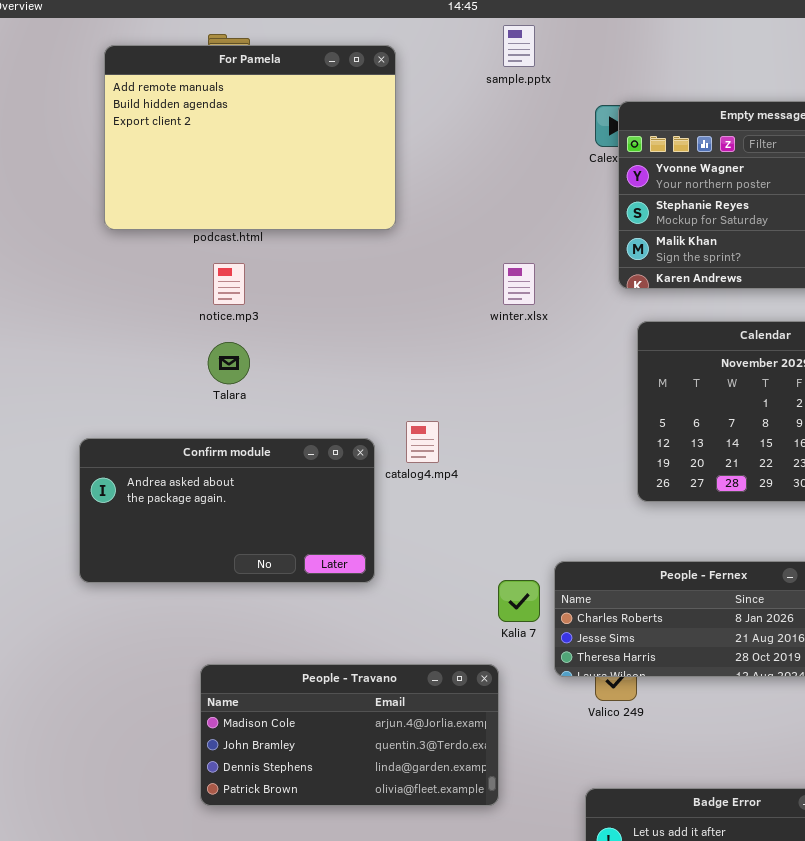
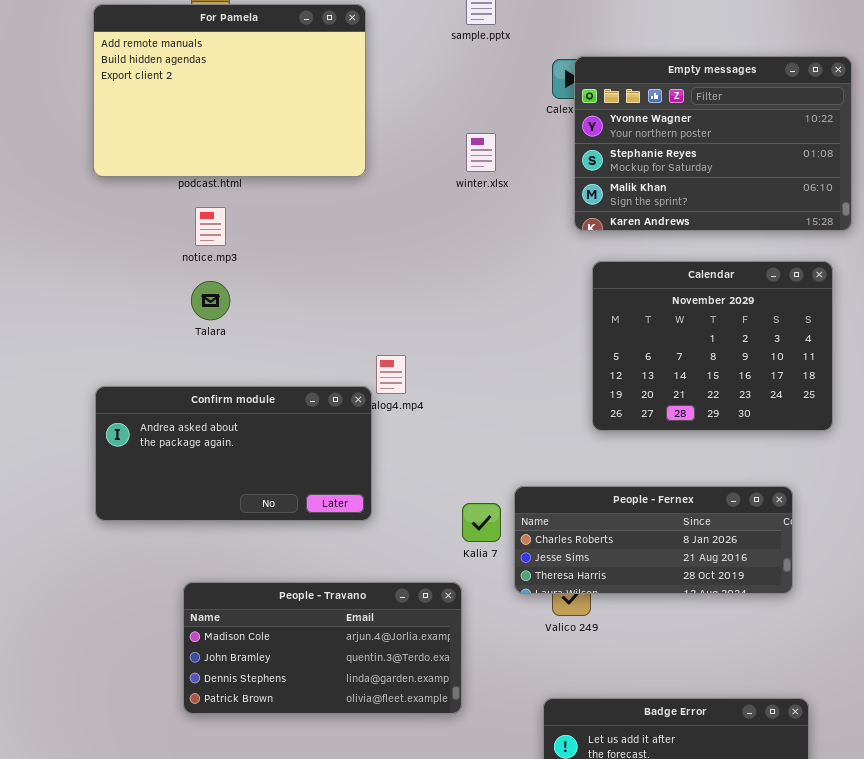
winter.xlsx: [503,263,535,305] -> [466,133,496,172], moved
Confirm module: [79,438,375,583] -> [95,386,372,521], moved

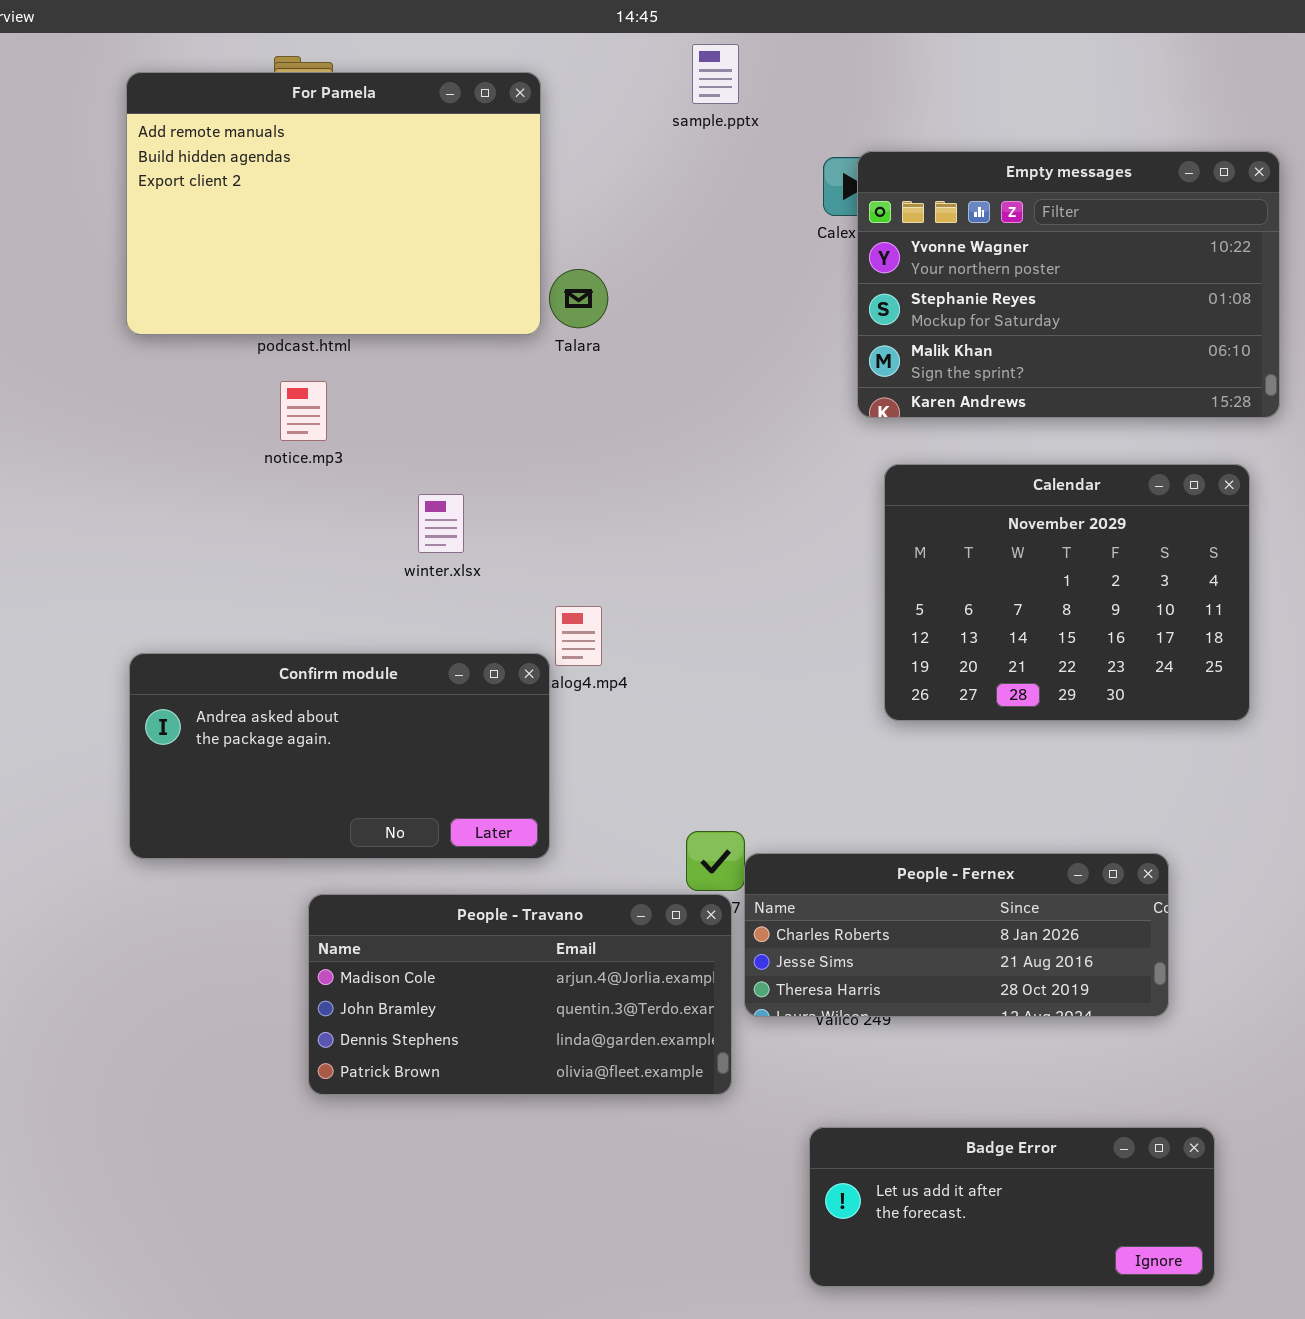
winter.xlsx: [466,133,496,172] -> [418,494,464,553], moved
Talara: [191,281,230,320] -> [549,269,608,328], moved
People - Fernex: [514,486,793,594] -> [744,853,1169,1017], moved
People - Travano: [183,582,462,714] -> [308,894,732,1095], moved

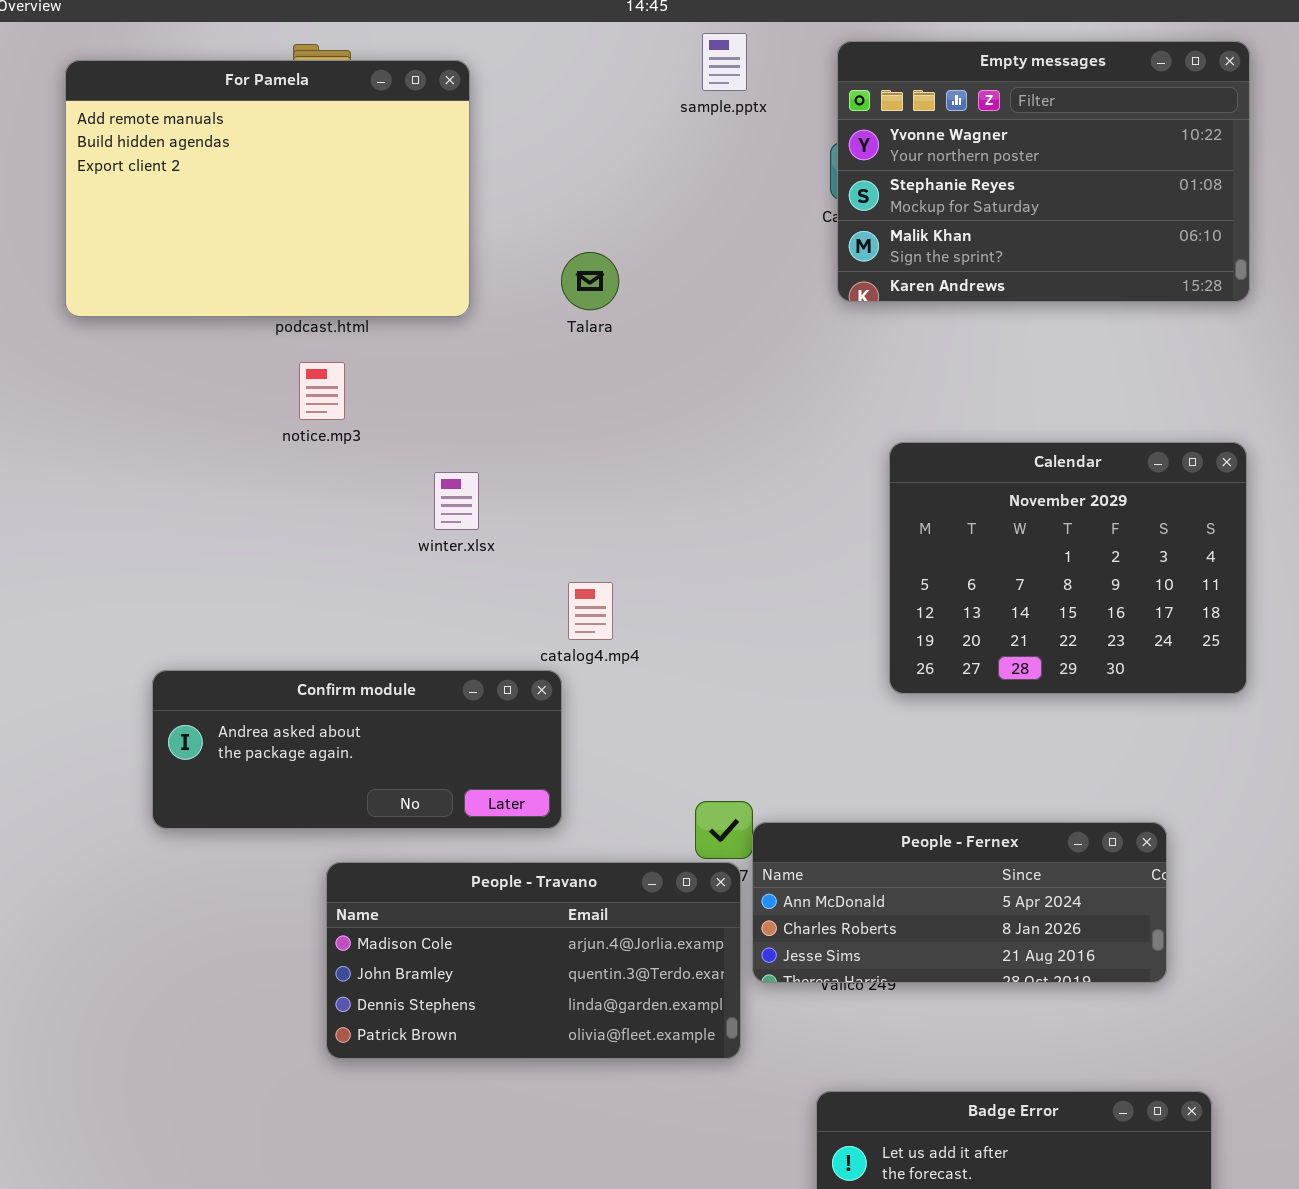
For Pamela: [126,72,541,335] -> [65,60,470,317], moved
Empty messages: [857,151,1280,418] -> [837,41,1250,302], moved
Confirm module: [129,653,550,859] -> [152,670,562,829], resized
People - Fernex: [744,853,1169,1017] -> [752,822,1167,983], scrolled up 1 row

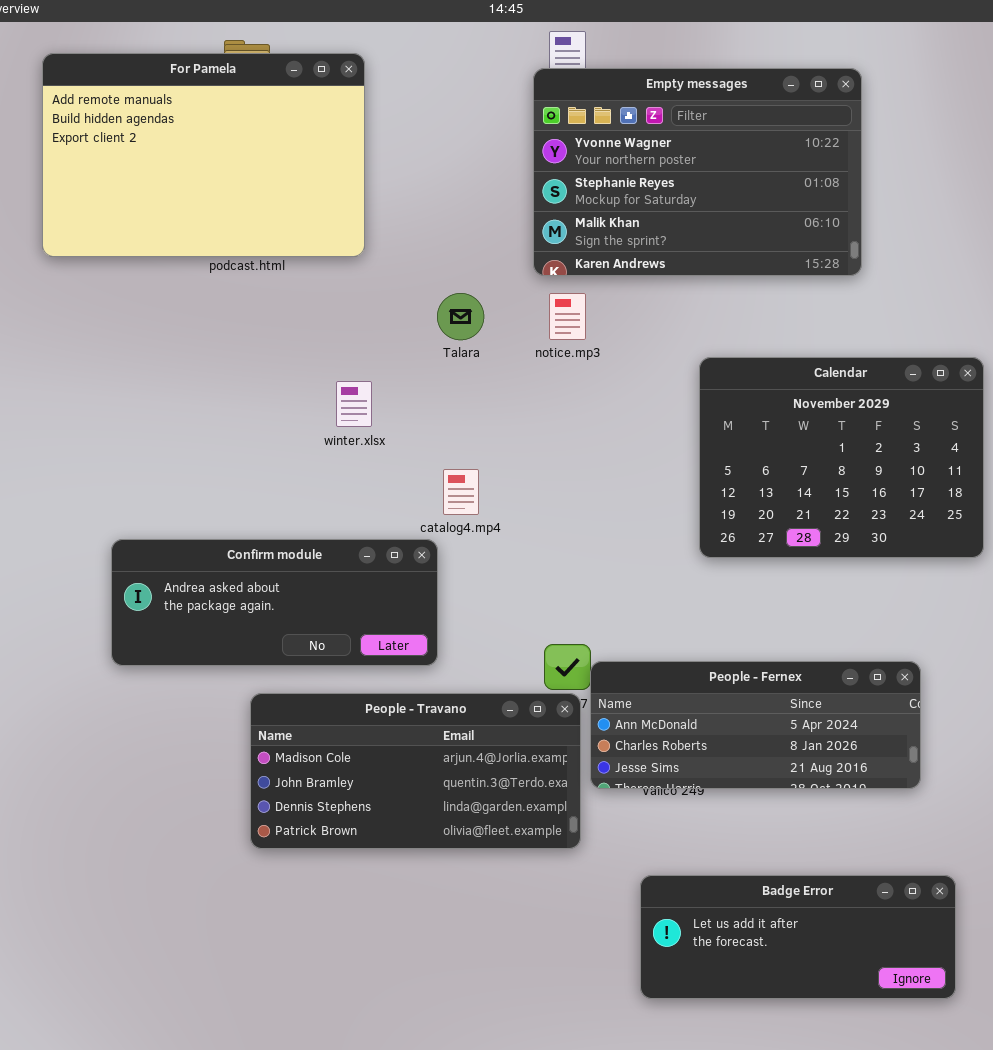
Empty messages: [837,41,1250,302] -> [533,68,862,276], moved
Talara: [561,252,619,310] -> [437,293,484,340], moved
notice.mp3: [299,362,345,420] -> [549,293,586,340], moved

